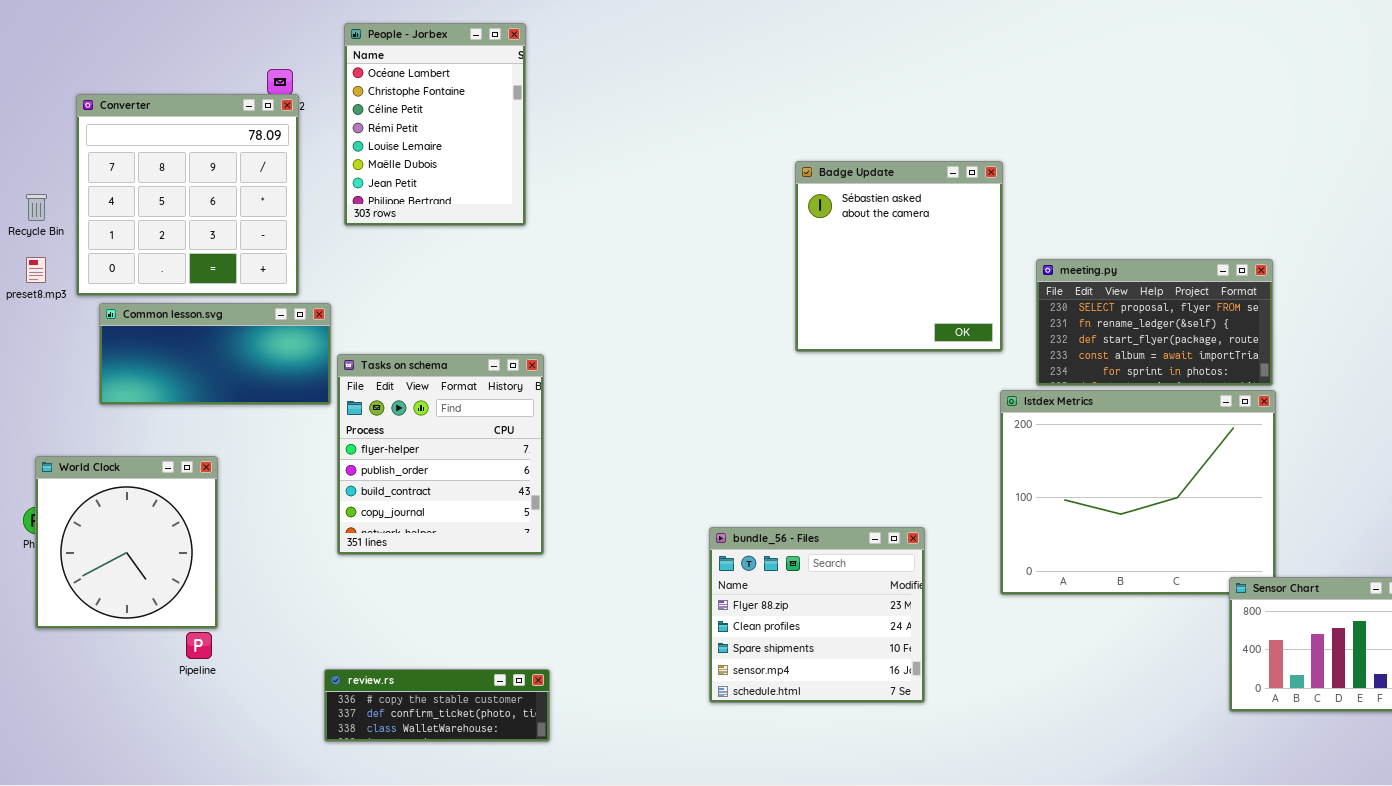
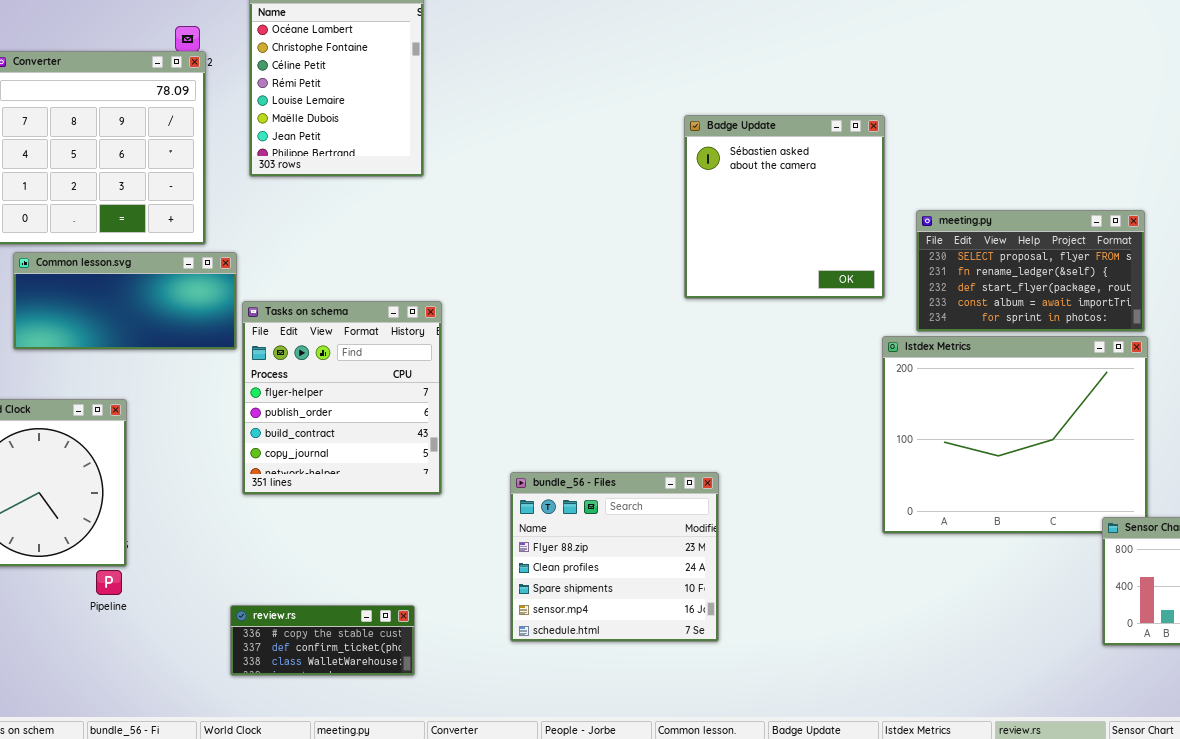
bundle_56 - Files: [709,527,925,703] -> [510,472,719,642], moved
review.rs: [324,669,550,742] -> [230,605,415,676], resized

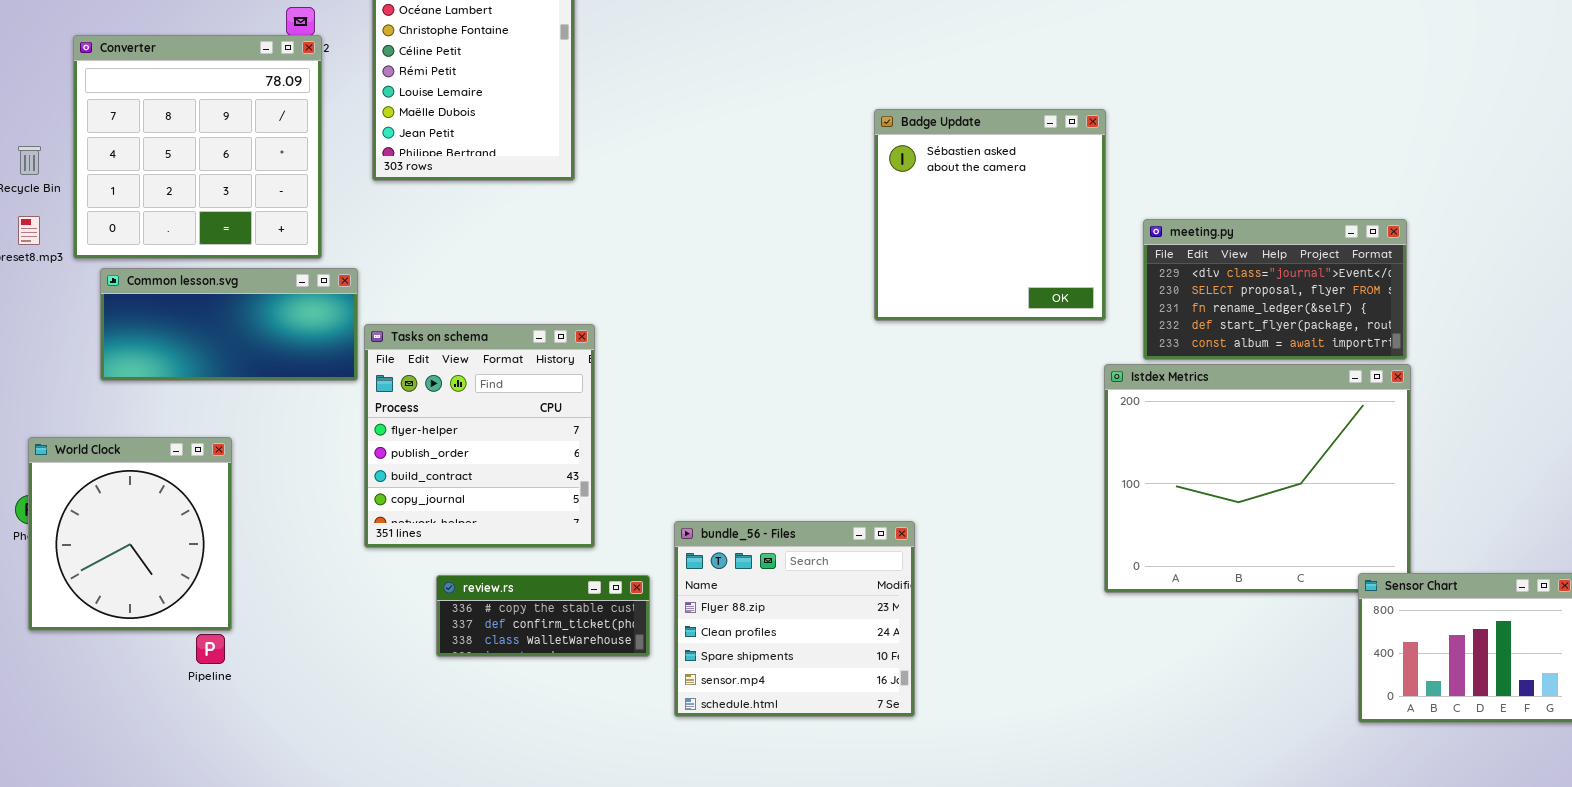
meeting.py: [916,210,1145,332] -> [1143,219,1407,360], scrolled up 1 row
review.rs: [230,605,415,676] -> [436,575,650,657], moved

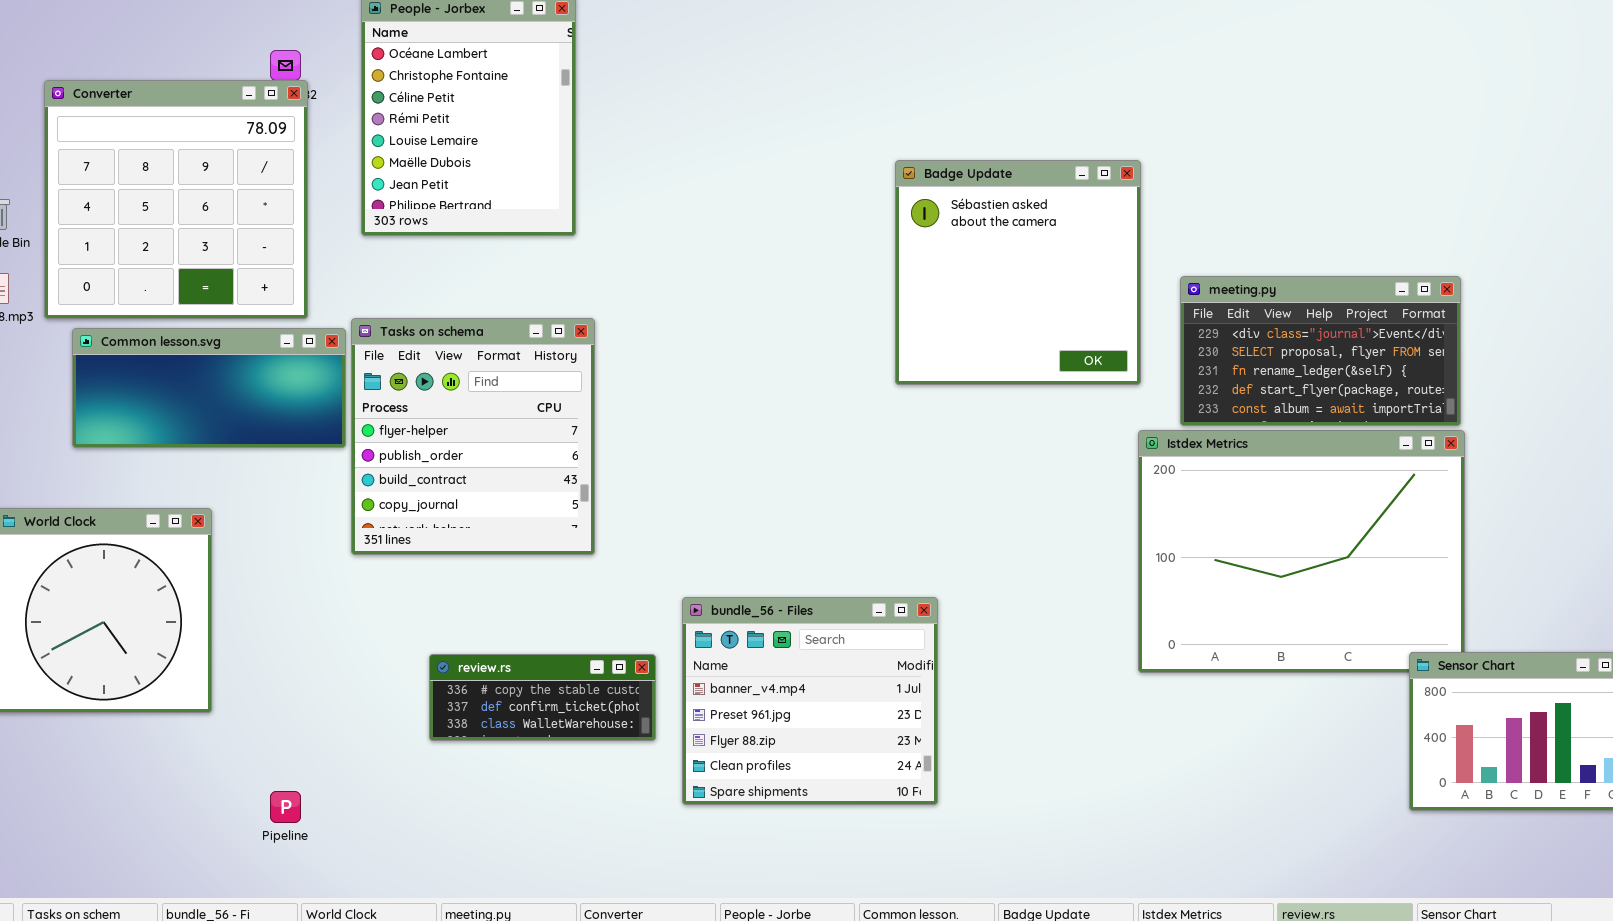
Tasks on schema: [364,324,595,548] -> [351,318,595,555], moved
bundle_56 - Files: [674,521,915,717] -> [682,597,938,805], scrolled up 2 rows
Pipeline: [196,634,225,664] -> [270,791,301,823], moved

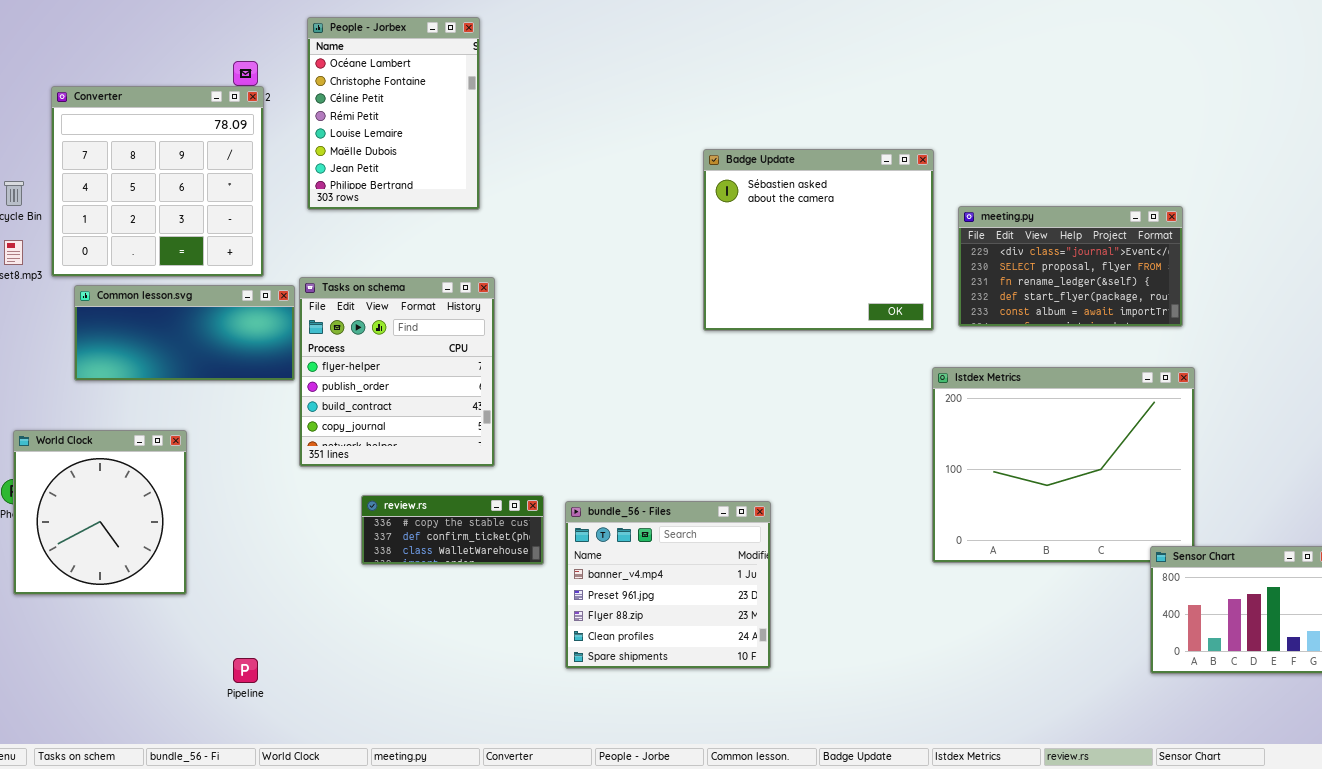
Badge Update: [895,160,1141,385] -> [703,149,934,331], resized
meeting.py: [1180,276,1461,426] -> [958,206,1183,327], moved
review.rs: [429,654,656,741] -> [361,495,544,565], moved

